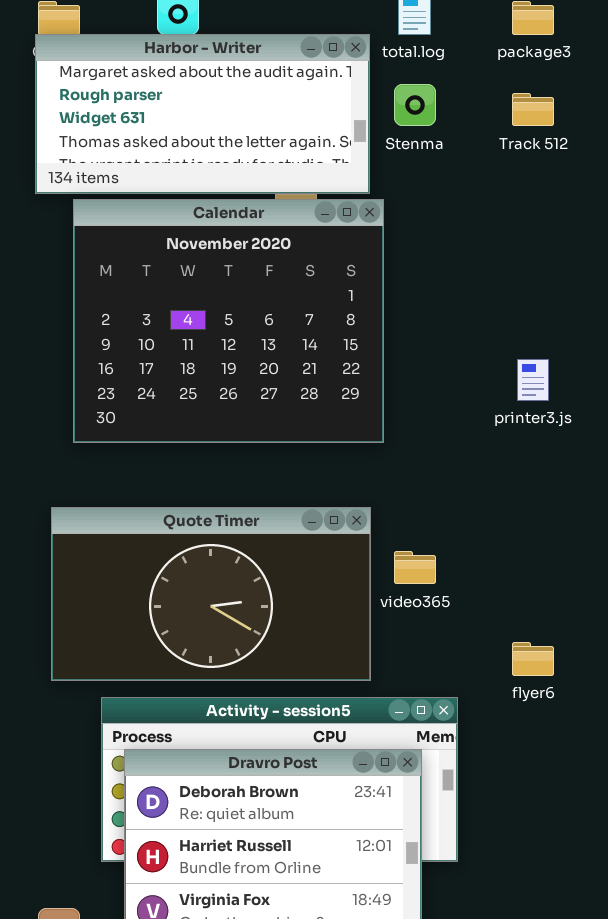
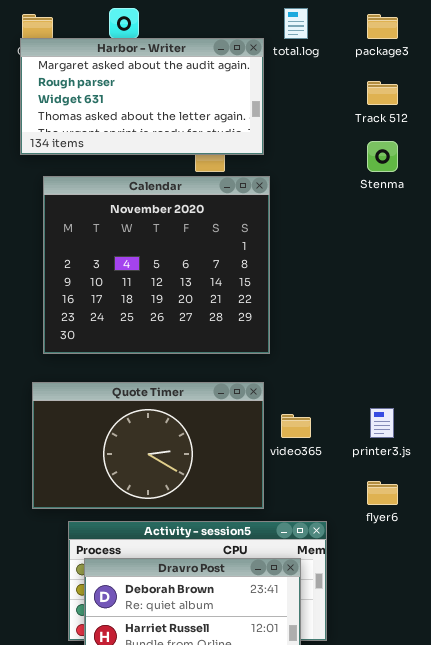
Stenma: [394,84,436,126] -> [367,141,398,172], moved
Calendar: [73,199,384,443] -> [43,176,270,354], moved
printer3.js: [517,359,549,401] -> [370,408,394,438], moved

